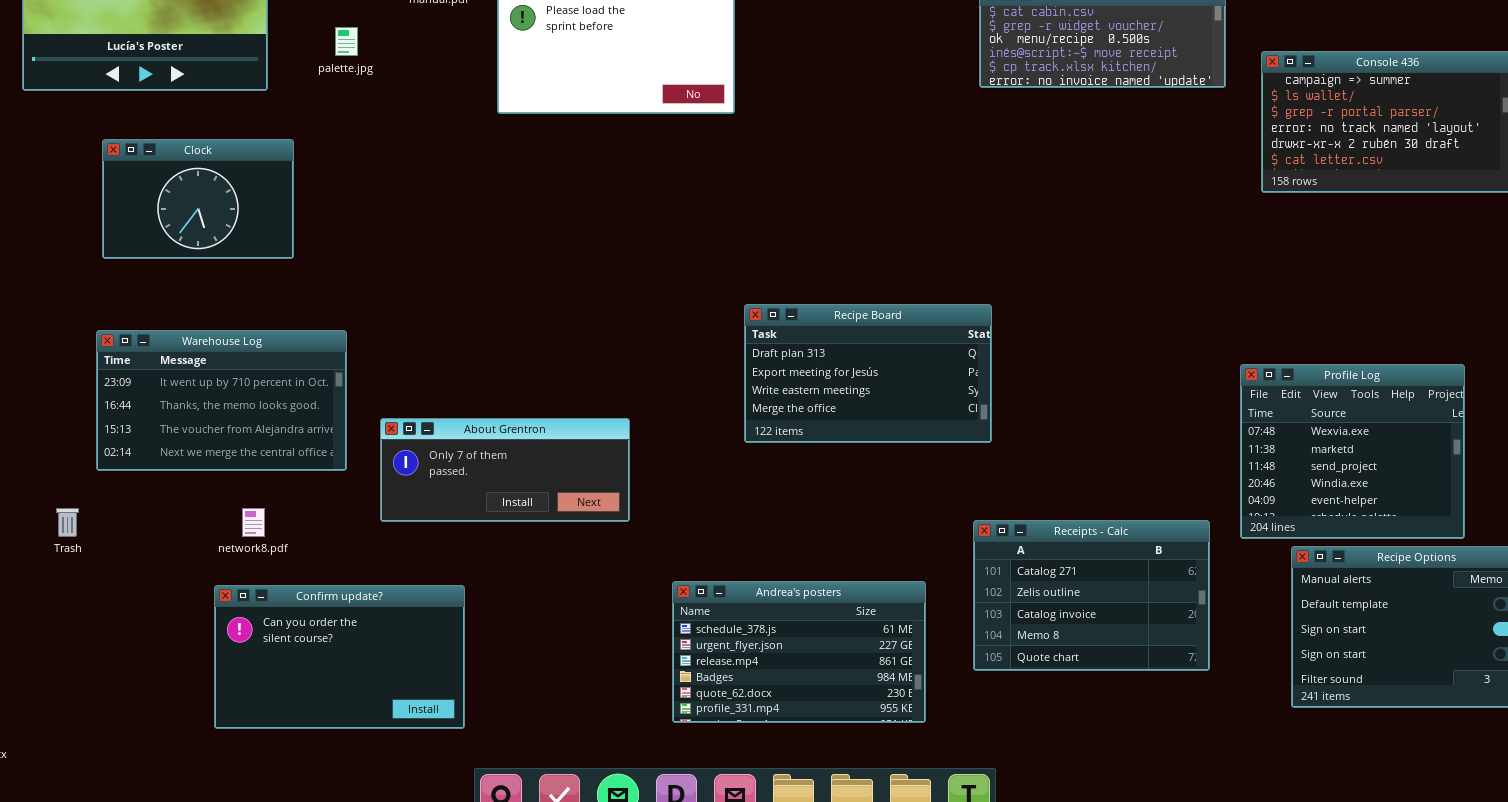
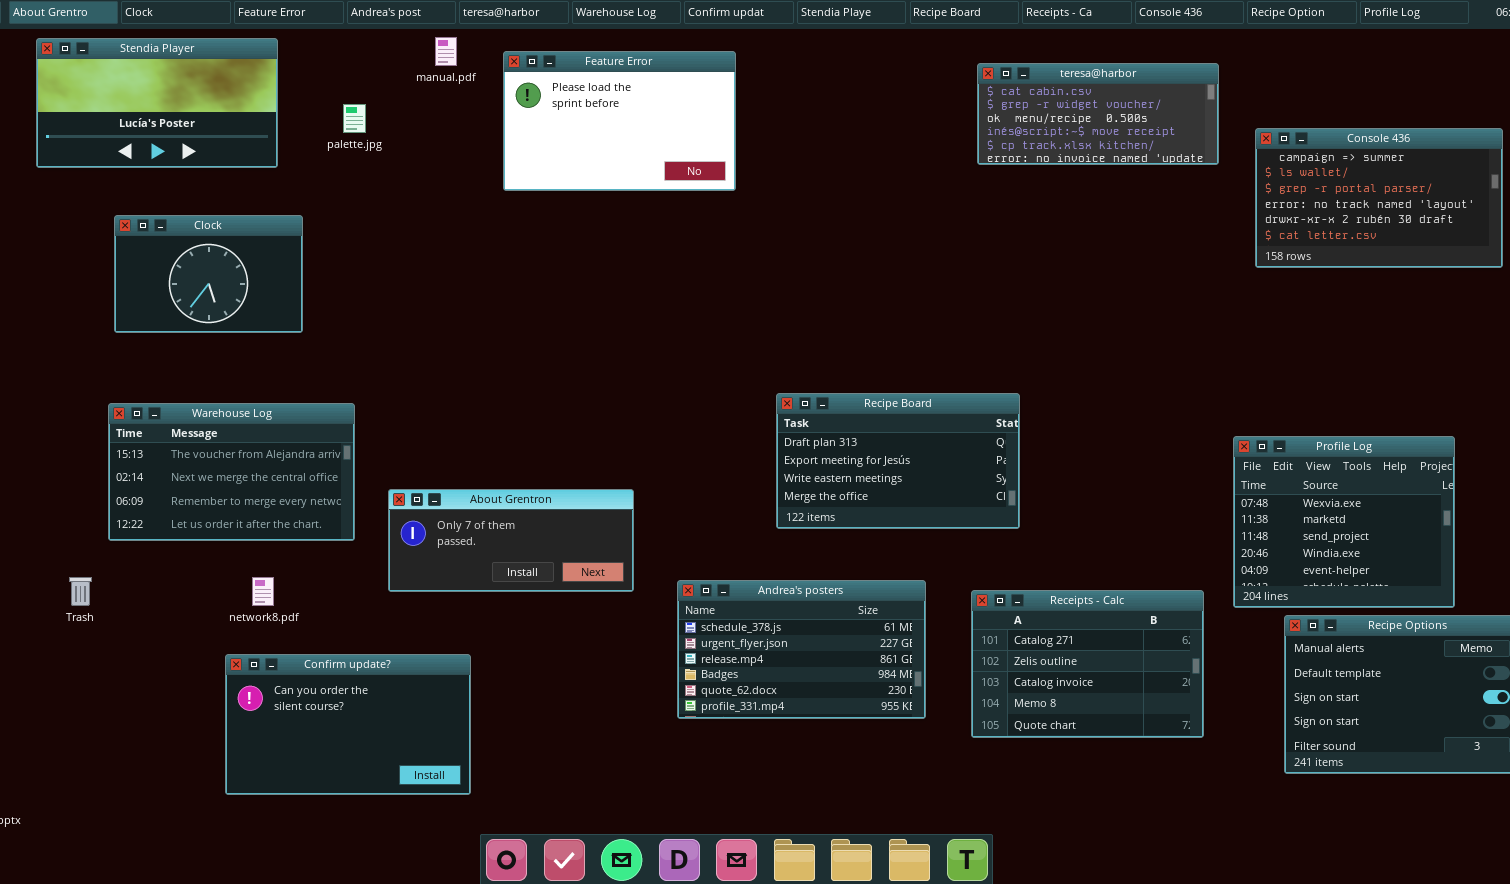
Recipe Board: [744,304,992,443] -> [776,393,1020,529], moved
Warehouse Log: [96,330,347,471] -> [108,403,355,541], scrolled down 2 rows
Andrea's posters: [672,581,926,723] -> [677,580,926,719], moved

